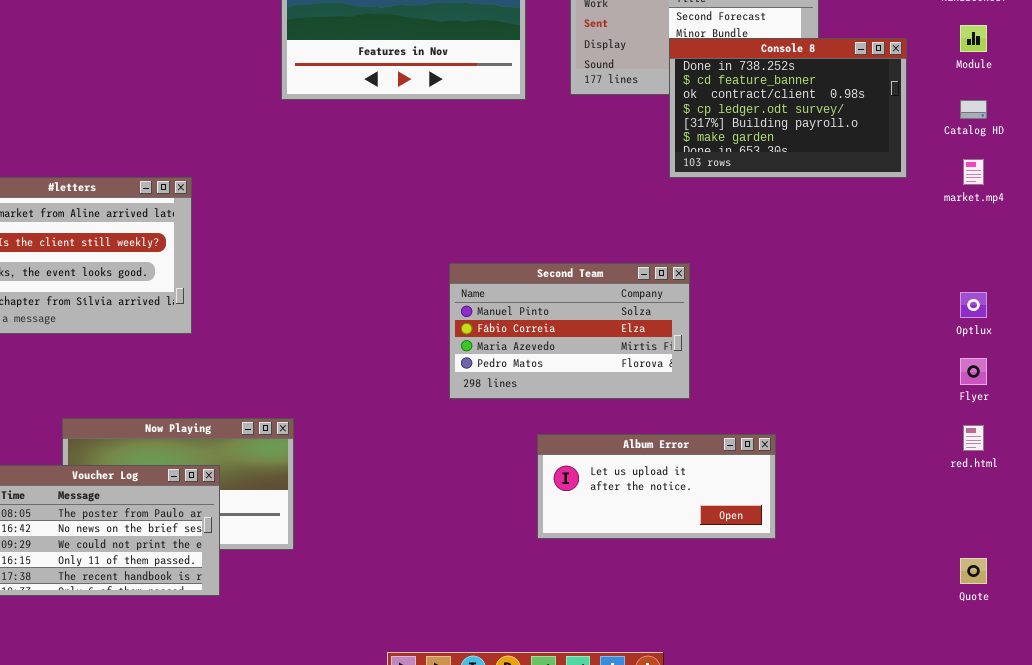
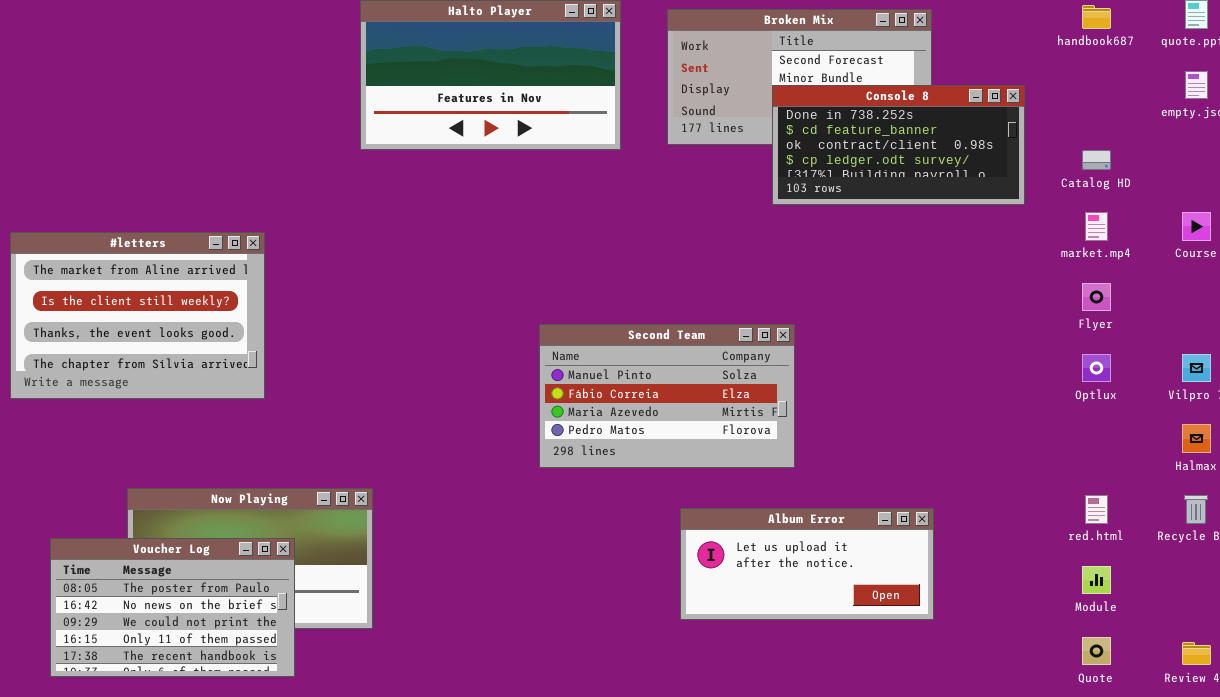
Module: [960,25,987,52] -> [1082,566,1111,594], moved
Console 8: [669,38,907,178] -> [772,85,1025,205], resized
Flyer: [960,358,987,385] -> [1082,283,1111,311], moved
Album Error: [537,434,776,539] -> [680,508,934,620], moved

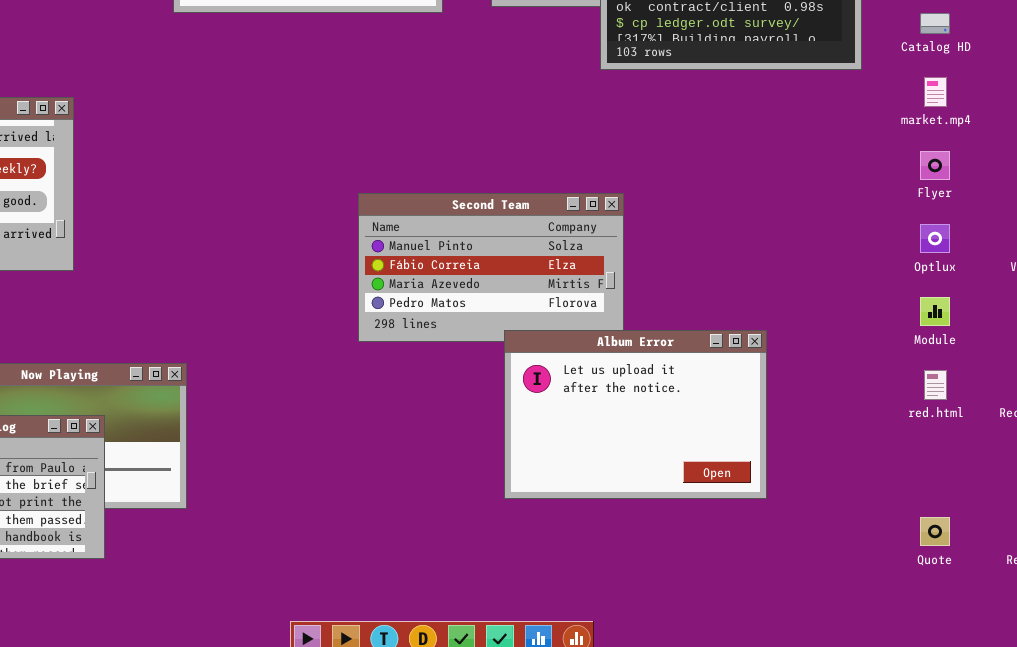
Album Error: [680,508,934,620] -> [504,330,767,499], resized
Module: [1082,566,1111,594] -> [920,297,950,326], moved

